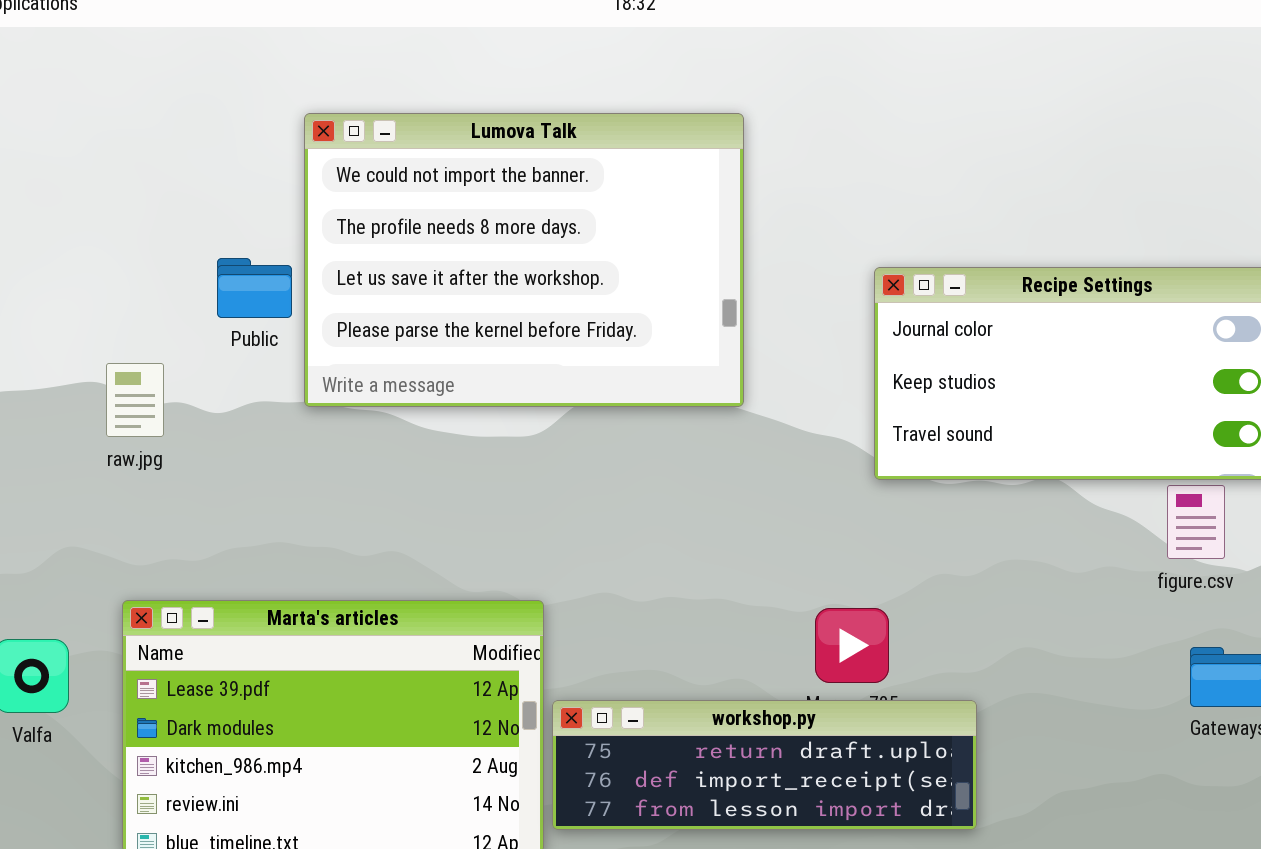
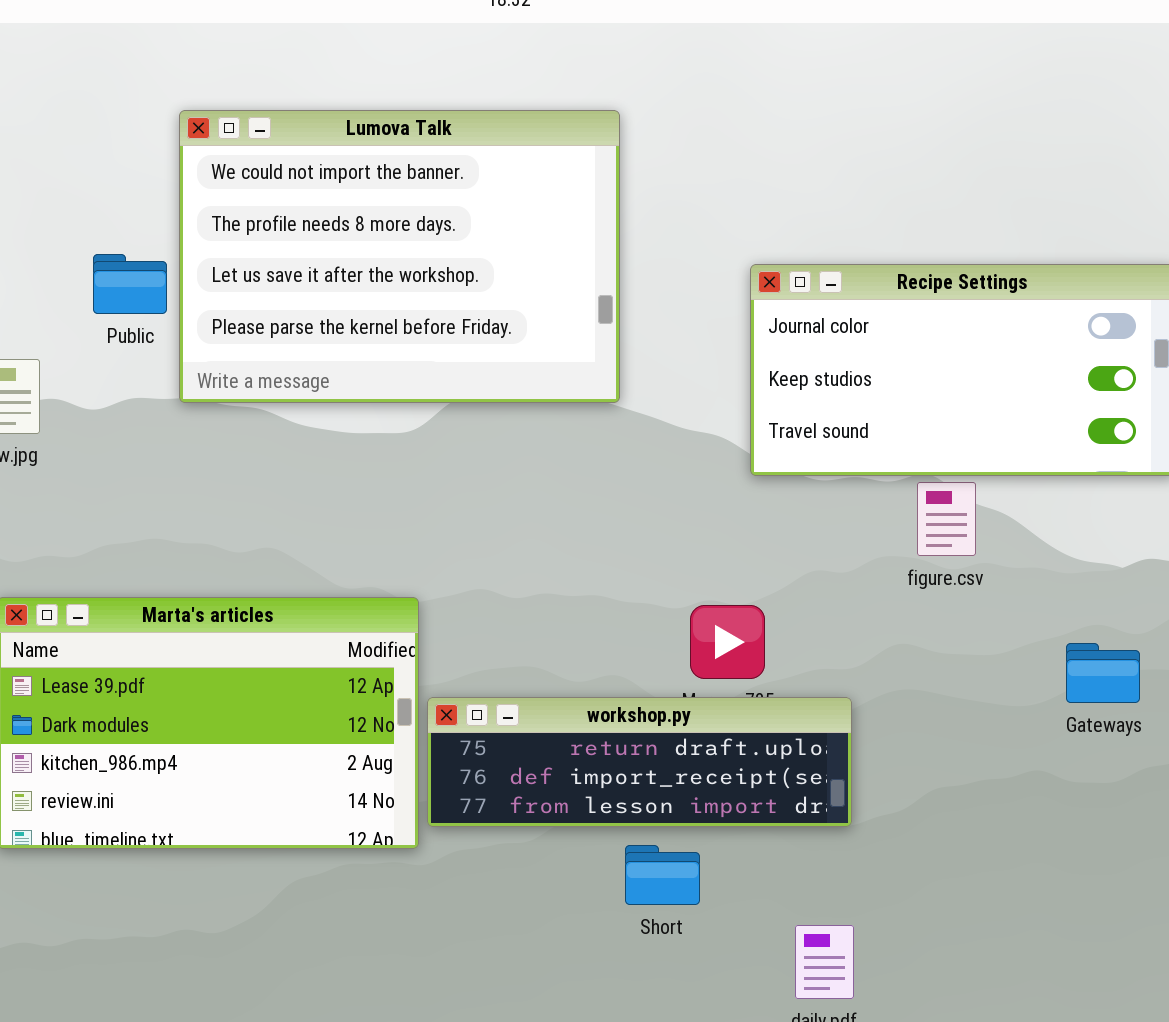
figure.csv: [1167,485,1225,559] -> [917,482,976,556], moved

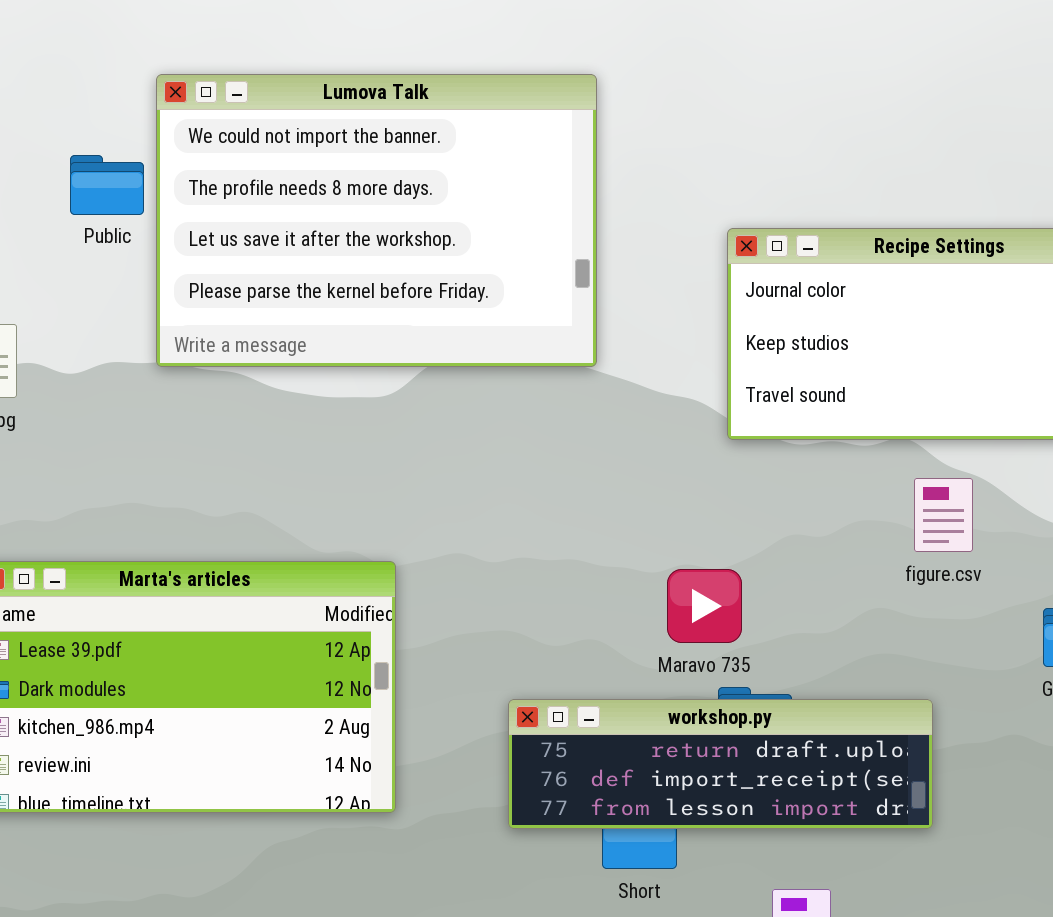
Public: [93,254,167,314] -> [70,155,144,215], moved
figure.csv: [917,482,976,556] -> [914,478,973,552], moved
workshop.py: [427,697,852,827] -> [508,699,933,829], moved

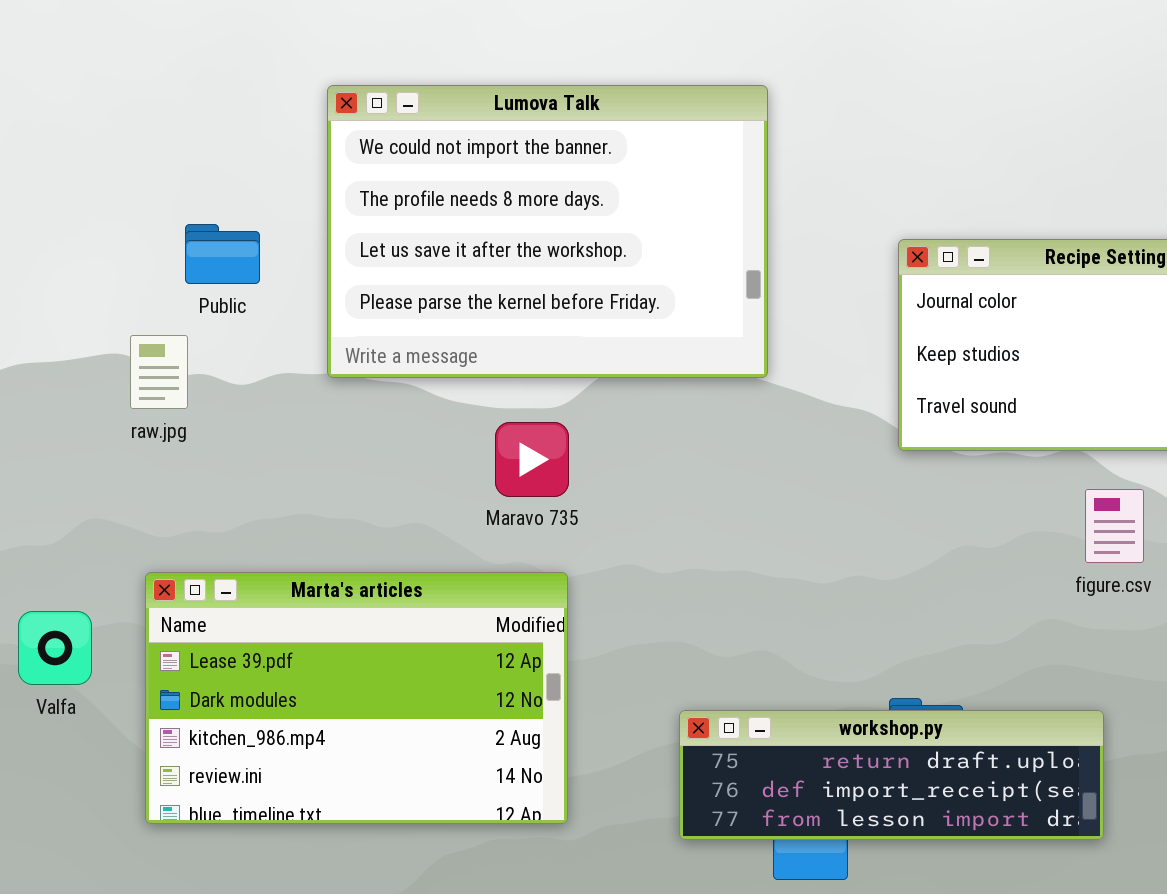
Public: [70,155,144,215] -> [185,224,260,284], moved
Maravo 735: [667,569,742,643] -> [495,422,569,497], moved

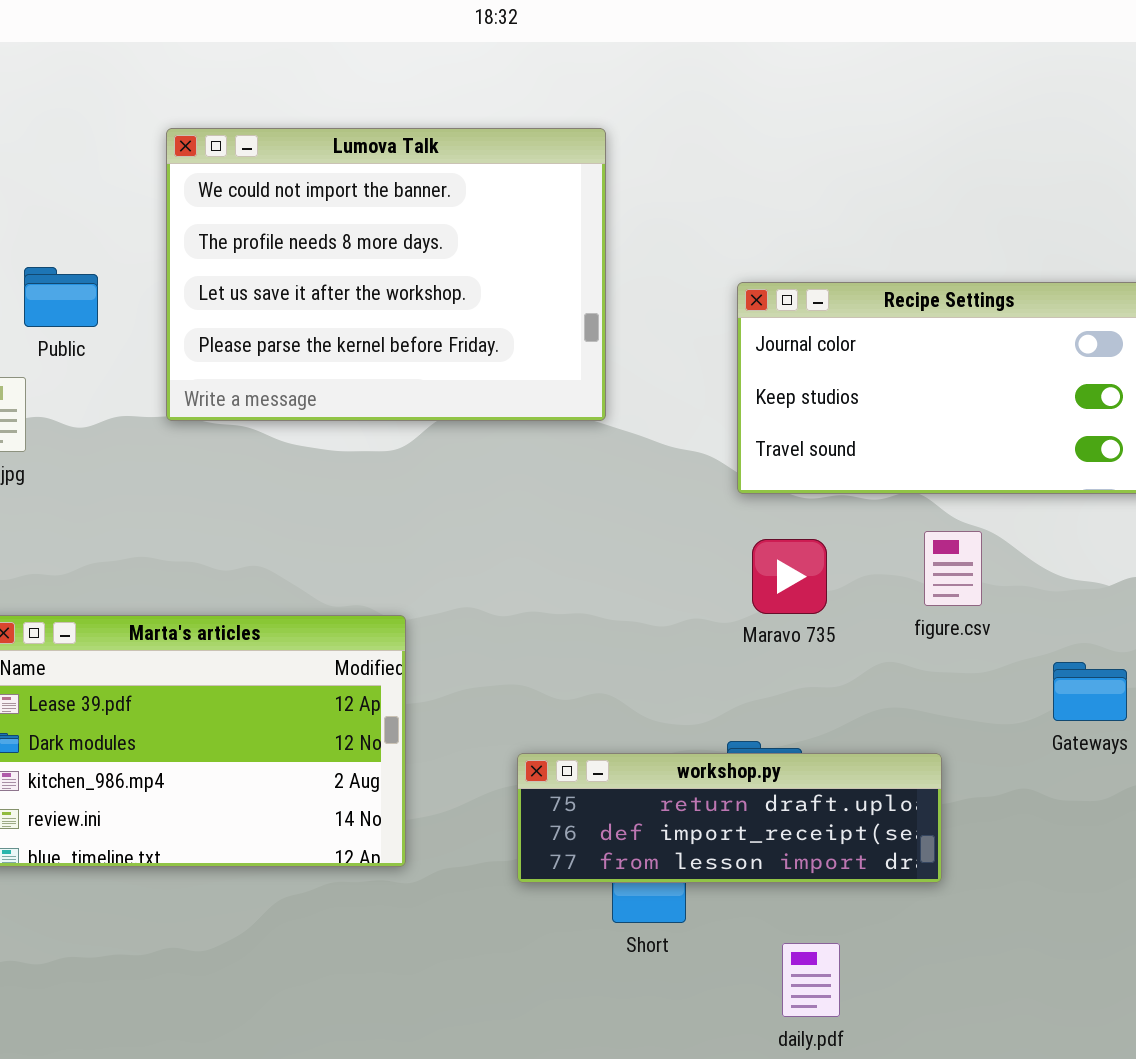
Maravo 735: [495,422,569,497] -> [752,539,827,614], moved

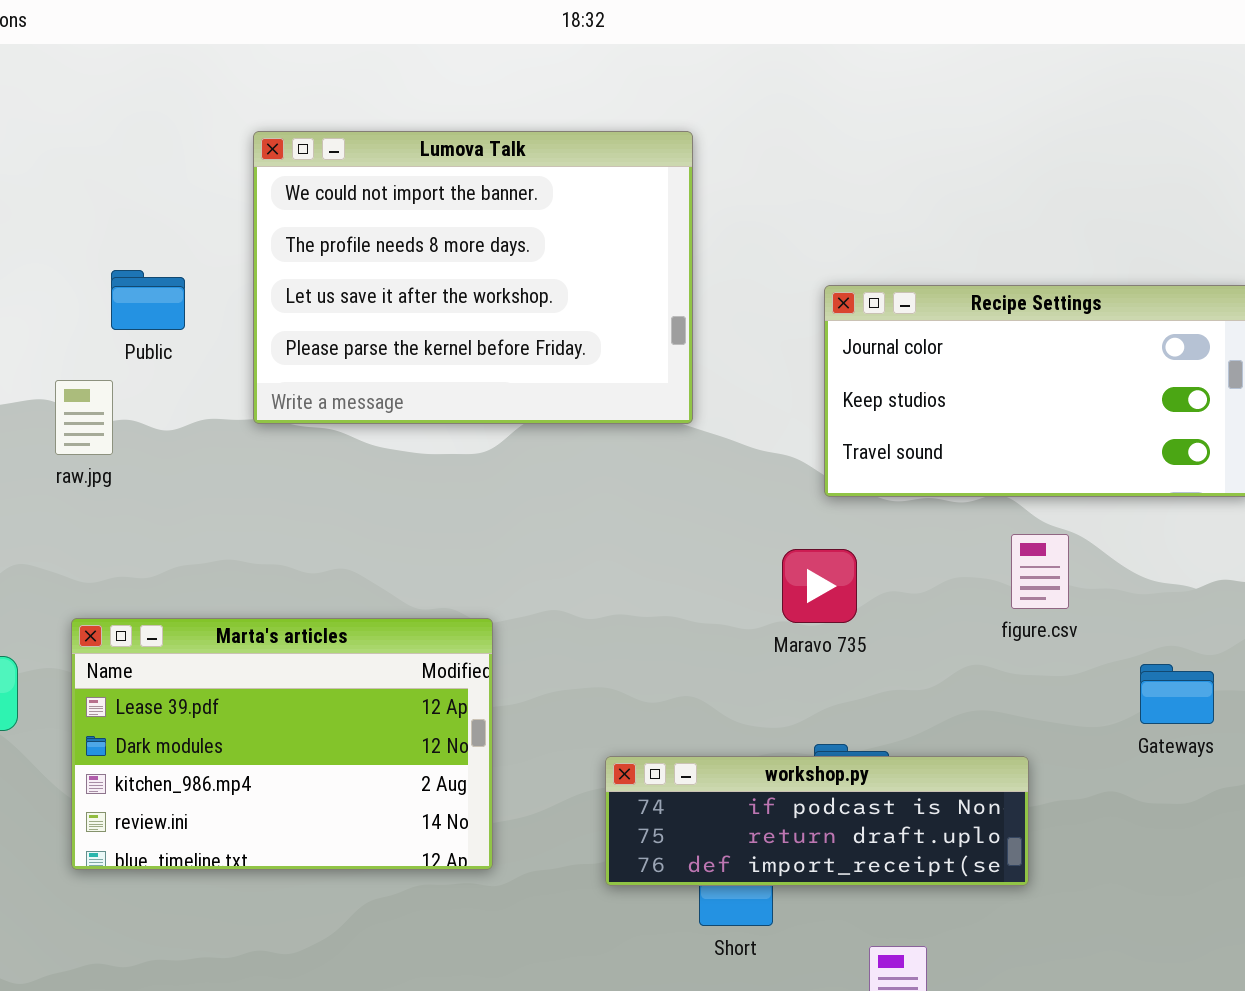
Maravo 735: [752,539,827,614] -> [782,549,857,623], moved
workshop.py: [517,753,942,883] -> [605,756,1029,886], scrolled up 1 row

